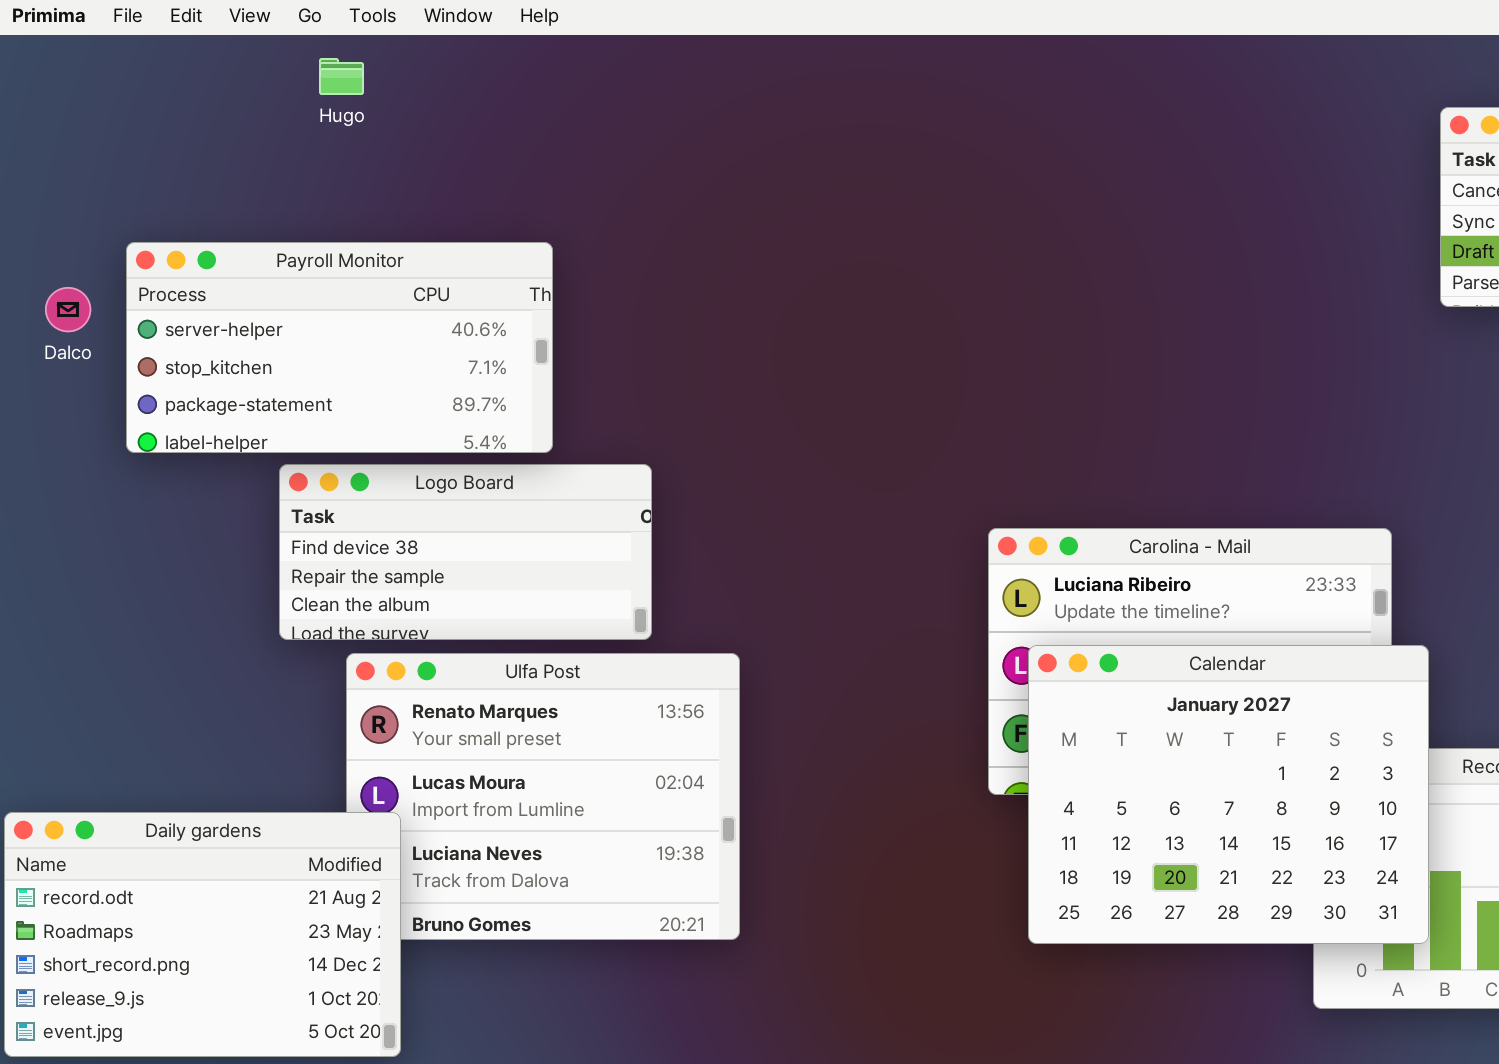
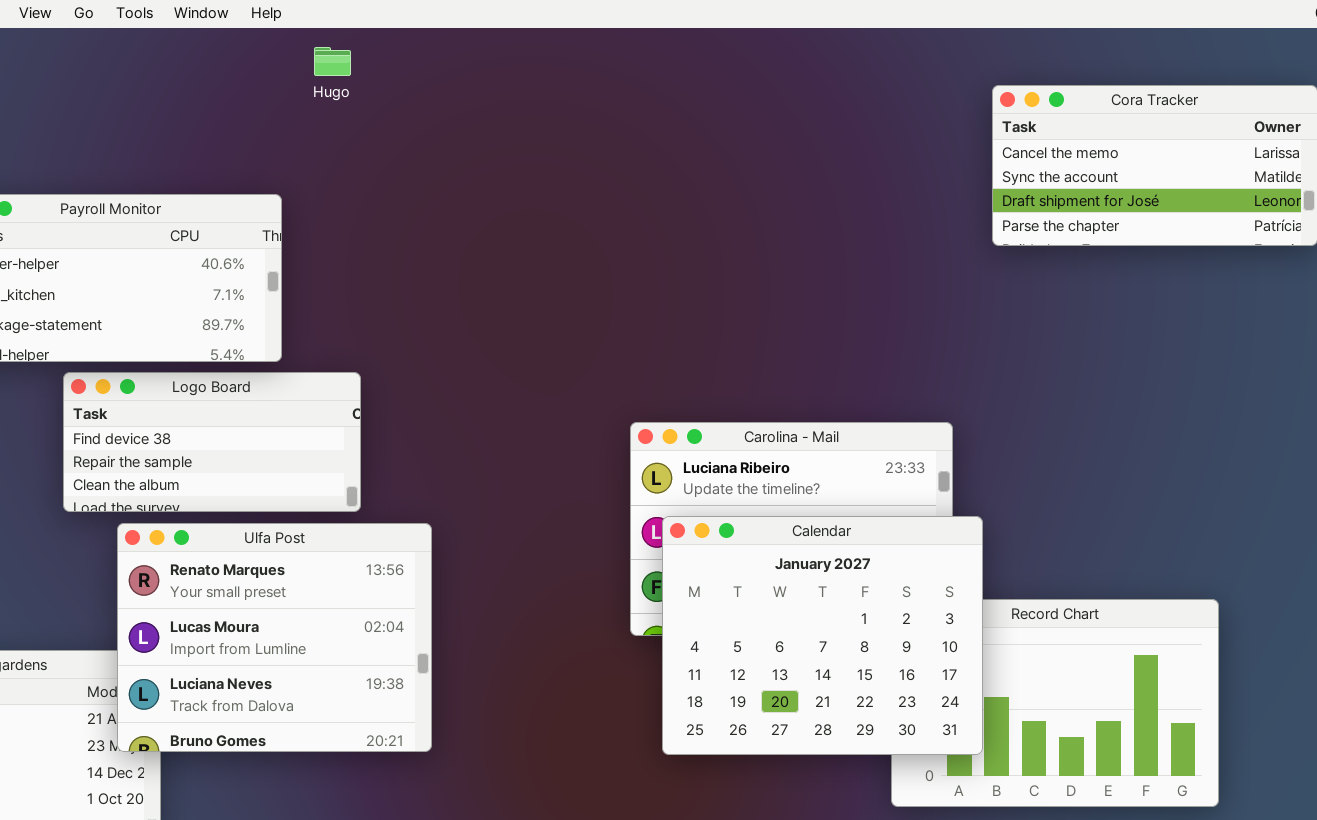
Hugo: [319,58,364,95] -> [314,47,351,76], moved
Ulfa Post: [346,653,740,940] -> [117,523,432,752], raised

